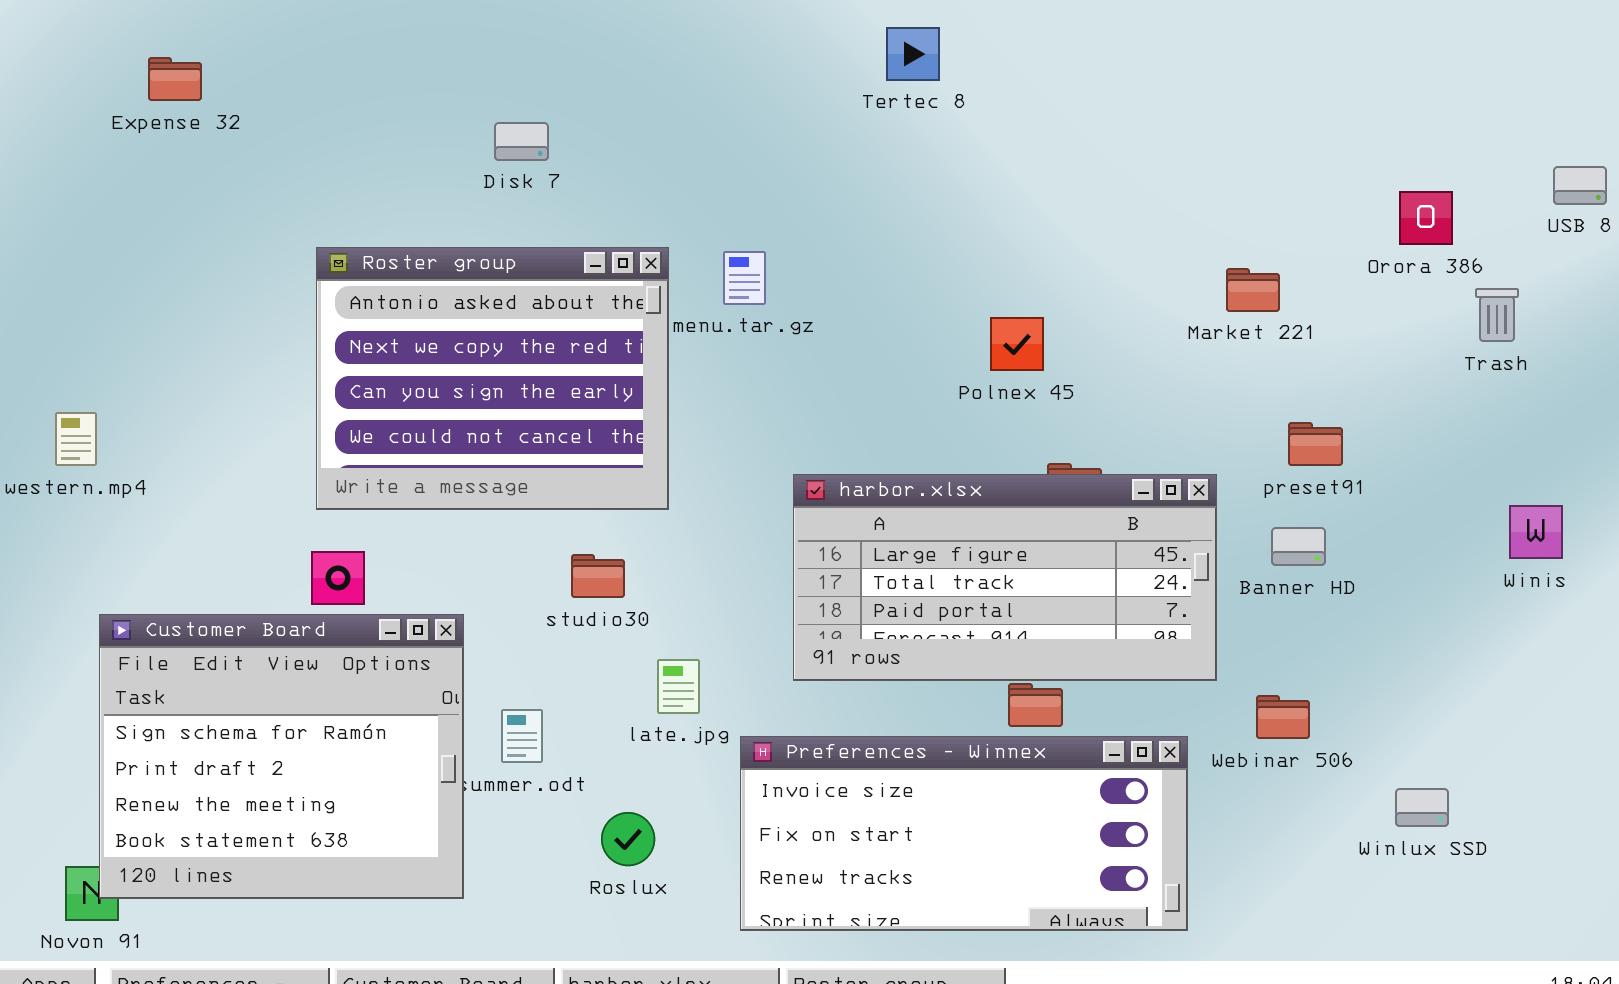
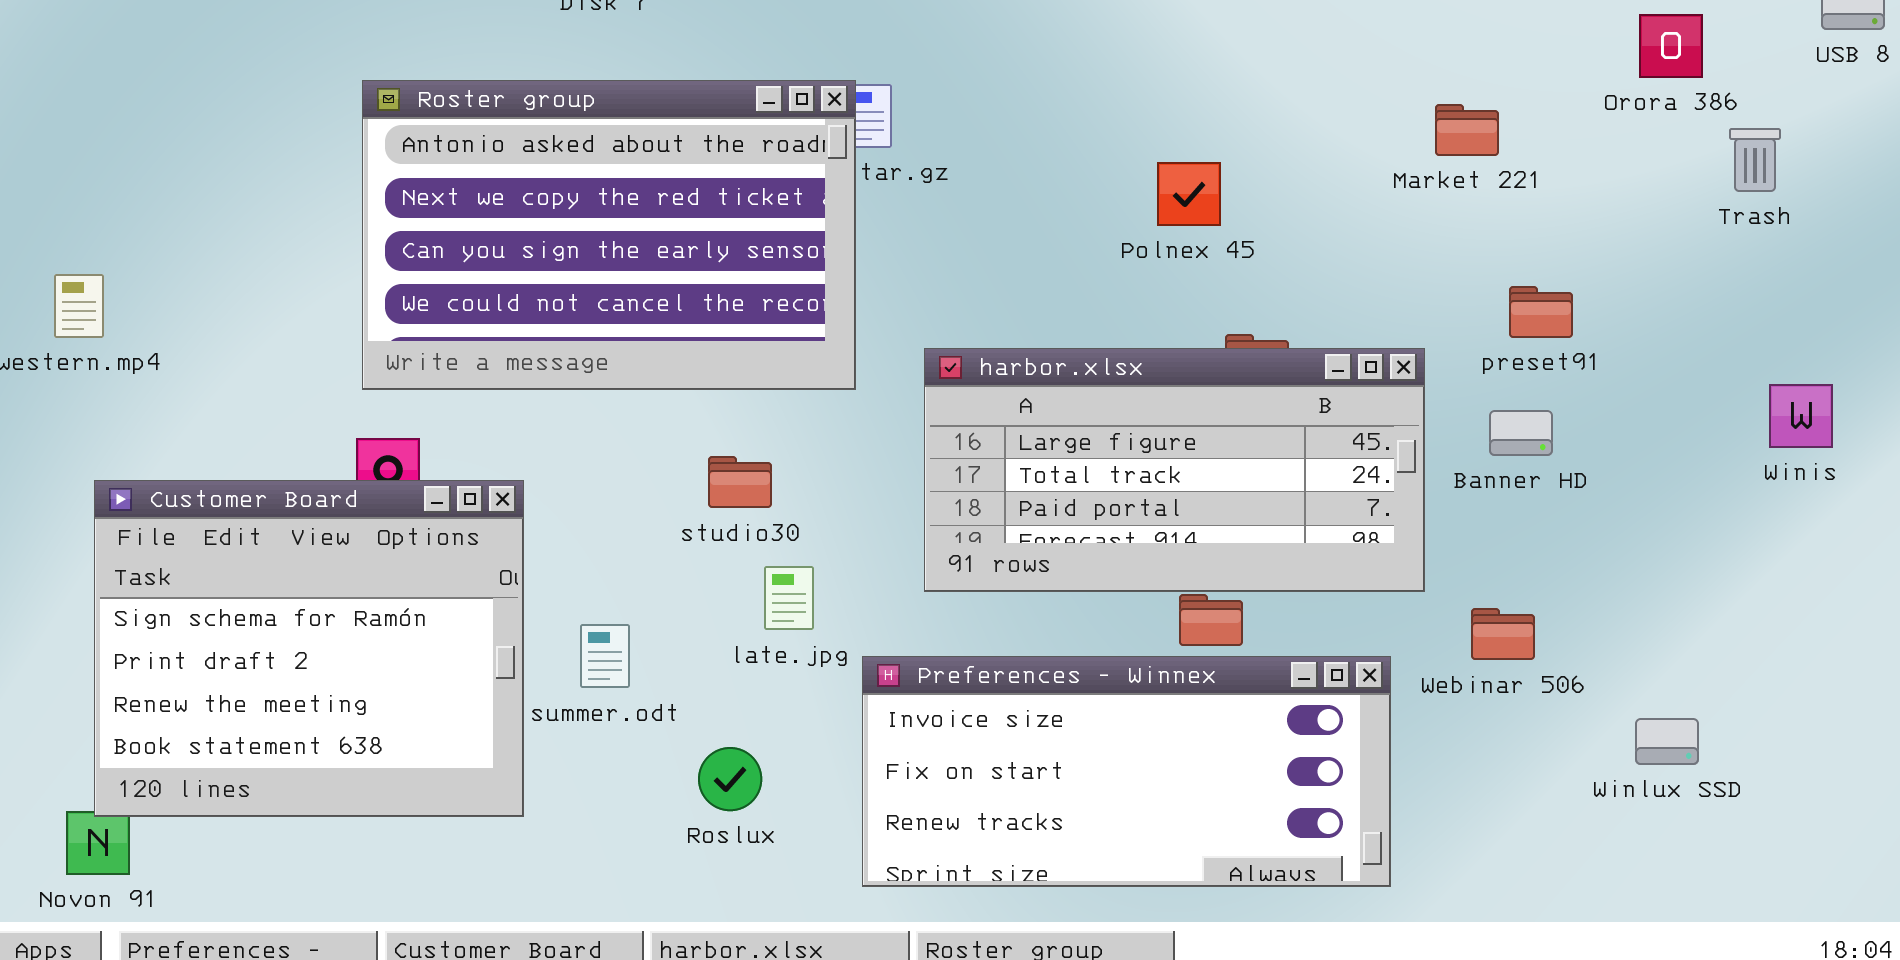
Roster group: [316,247,669,510] -> [362,80,856,390], resized
studio30: [571,554,625,598] -> [708,456,772,508], moved
Customer Board: [99,614,464,899] -> [94,480,524,817], moved

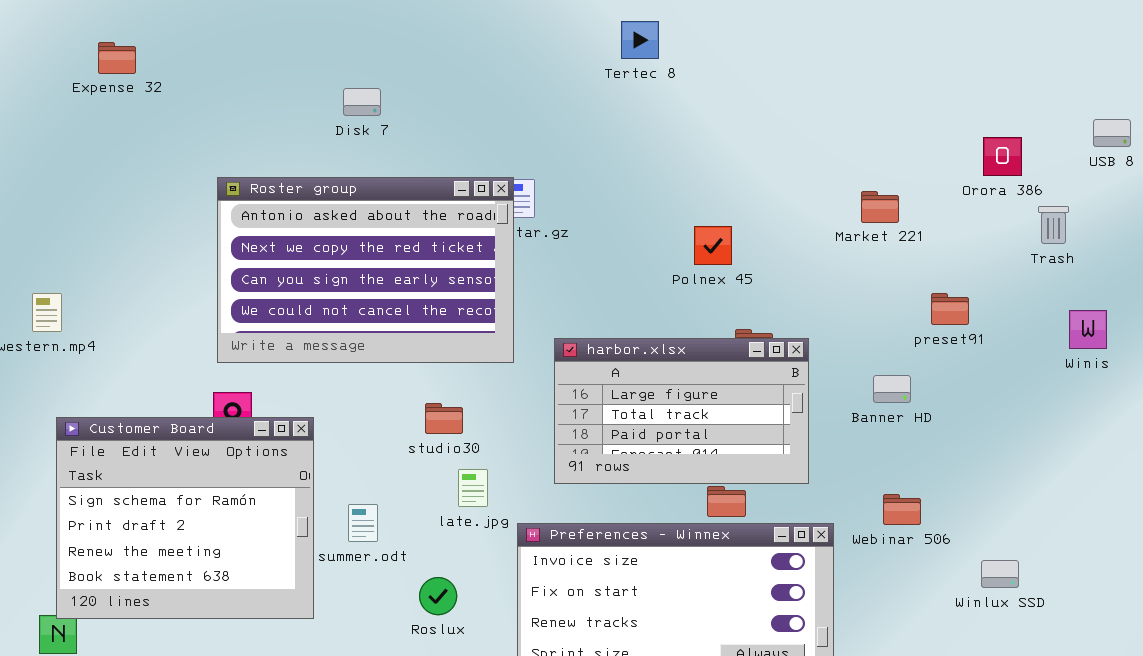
preset91: [1509,286,1573,338] -> [931,293,969,325], moved
harbor.xlsx: [924,348,1425,592] -> [554,338,809,484], resized
Winis: [1769,384,1833,448] -> [1069,310,1107,349], moved
Banner HD: [1489,410,1553,456] -> [873,375,911,403], moved

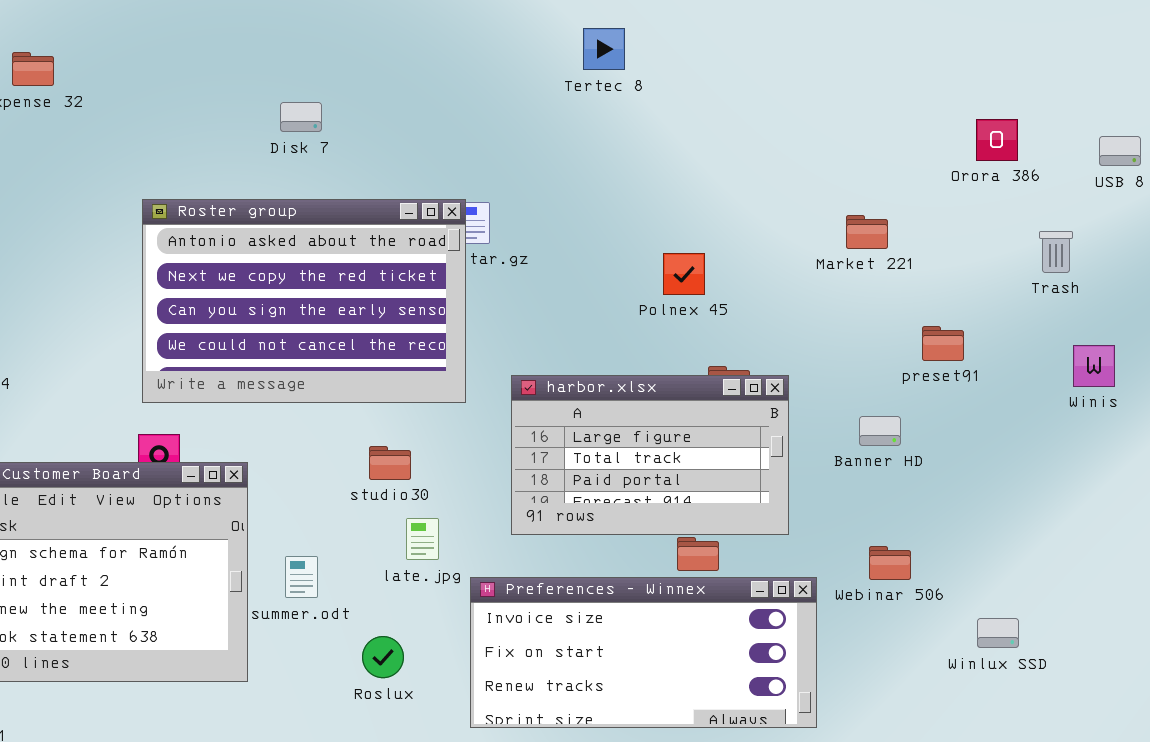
Orora 386: [983,137,1022,176] -> [976,119,1018,161], moved

